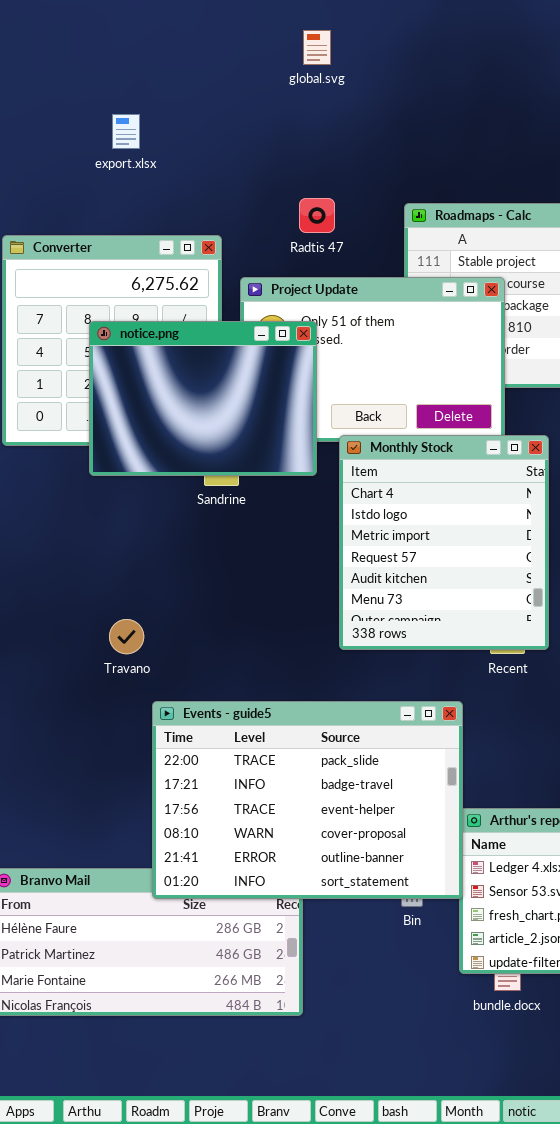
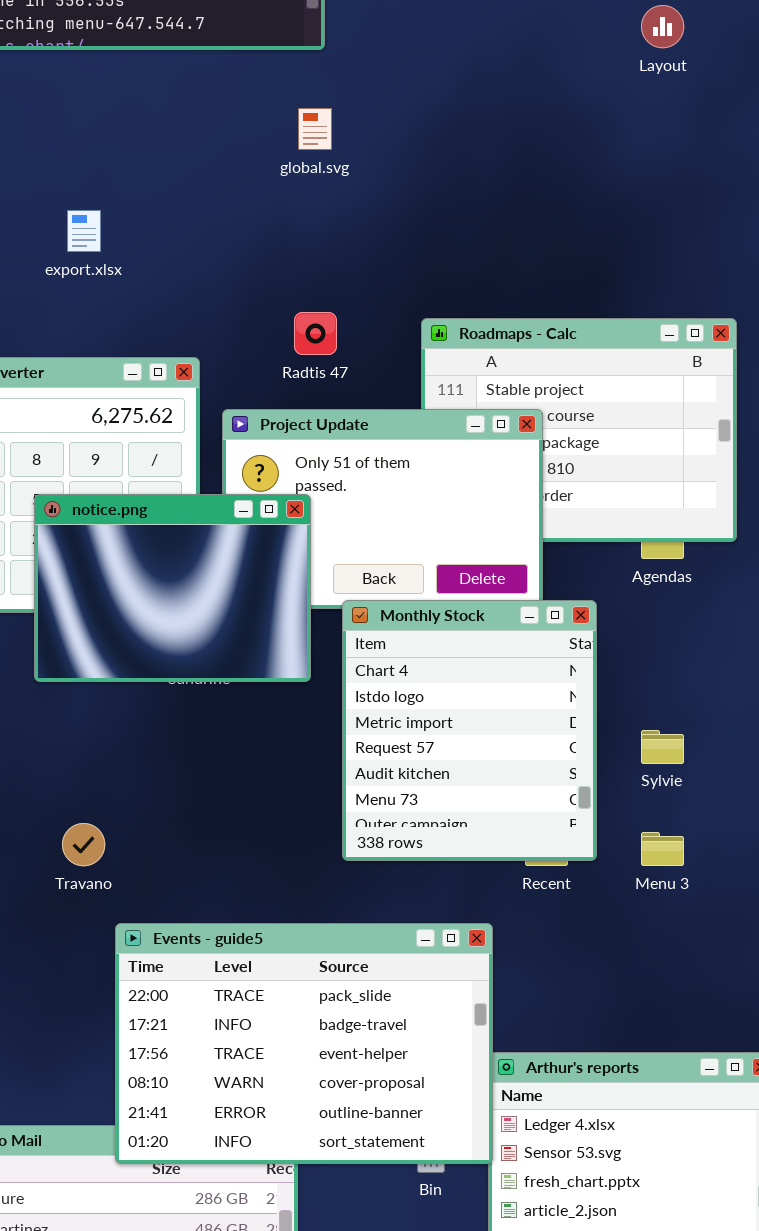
notice.png: [89,321,317,476] -> [34,494,311,682], moved

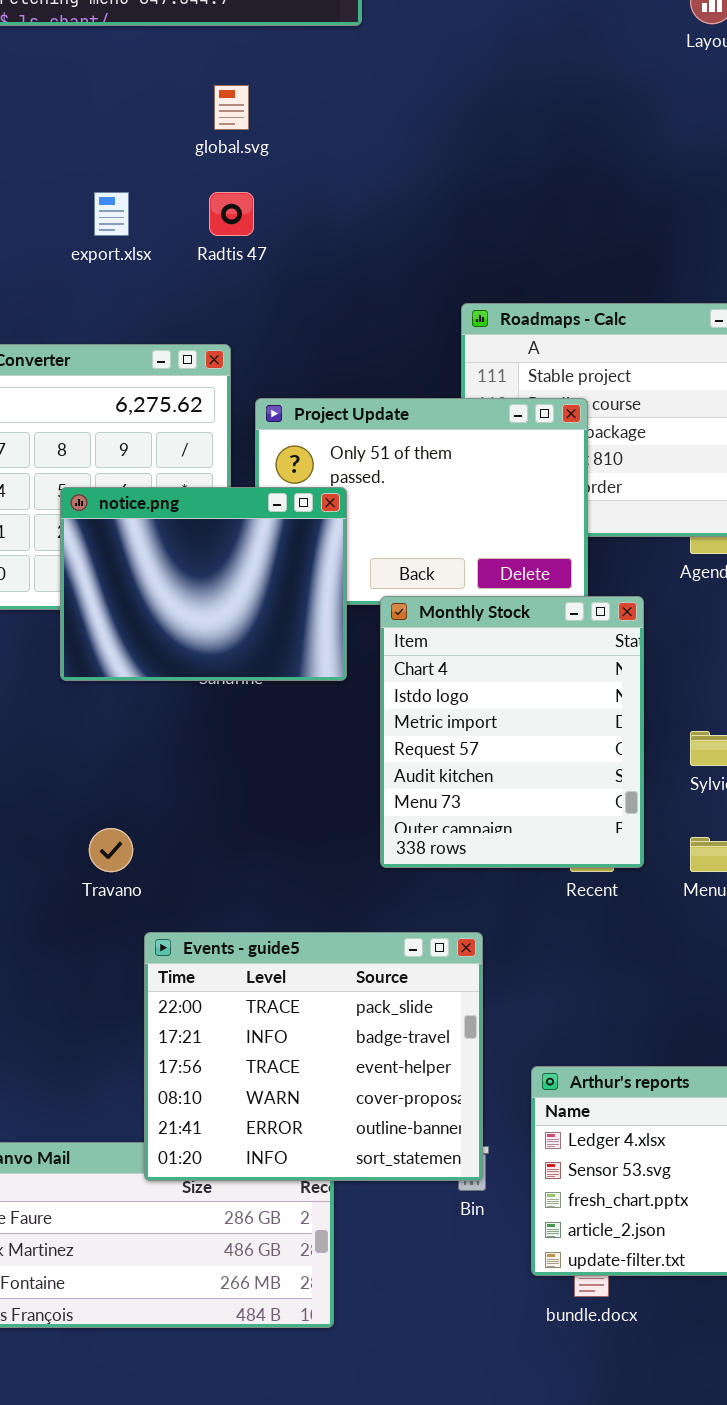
global.svg: [298,108,332,150] -> [214,85,249,130], moved
Radtis 47: [294,312,337,355] -> [209,192,254,236], moved
Events - guide5: [115,923,493,1164] -> [144,932,483,1181], resized

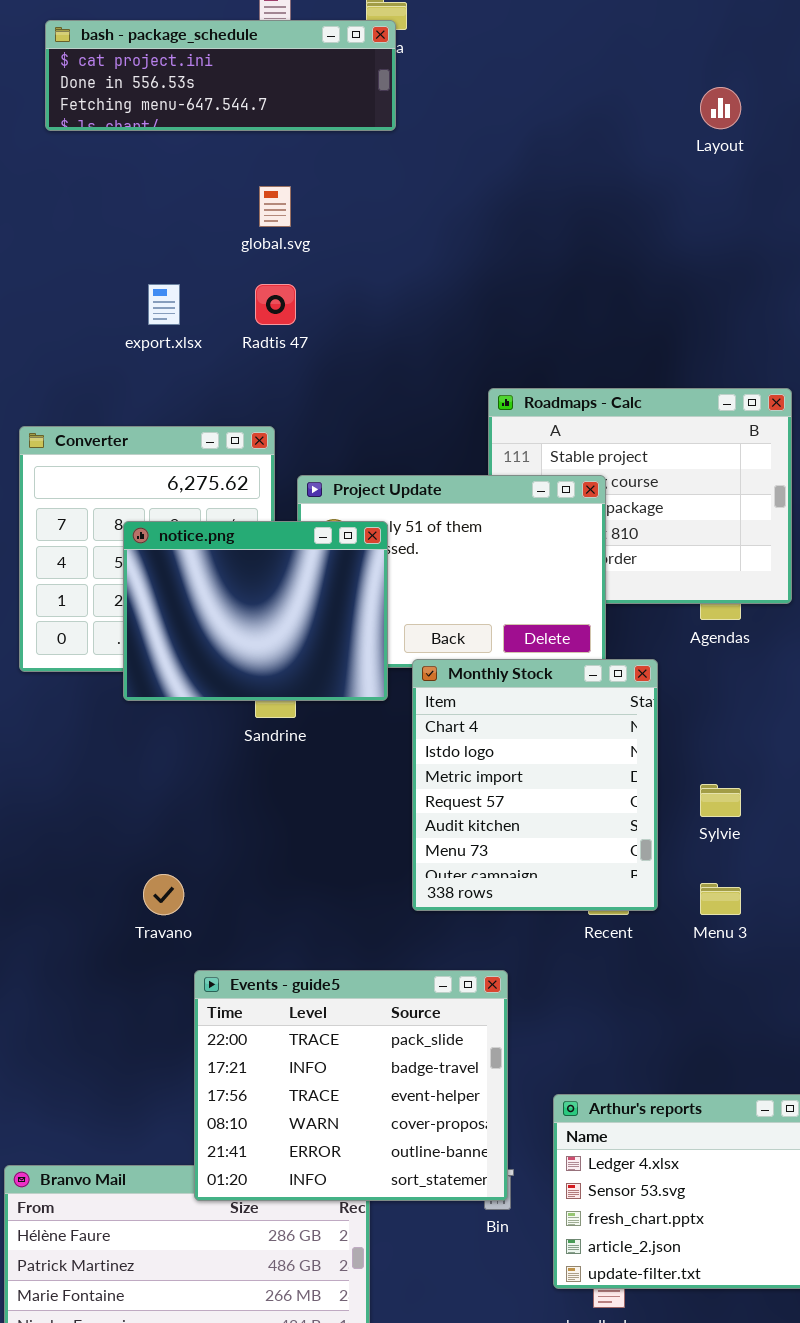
notice.png: [60,487,347,681] -> [123,521,388,701], moved

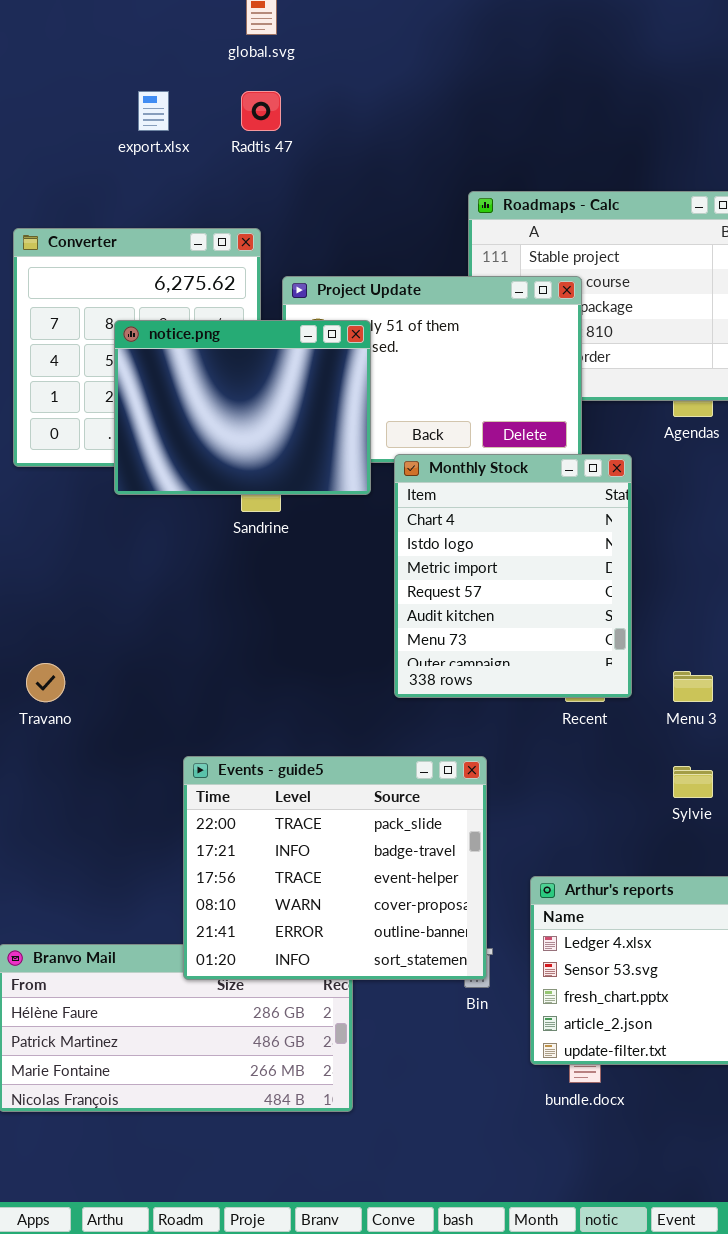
Sylvie: [700,784,741,817] -> [673,766,713,798], moved
Travano: [143,874,184,915] -> [26,663,65,702], moved

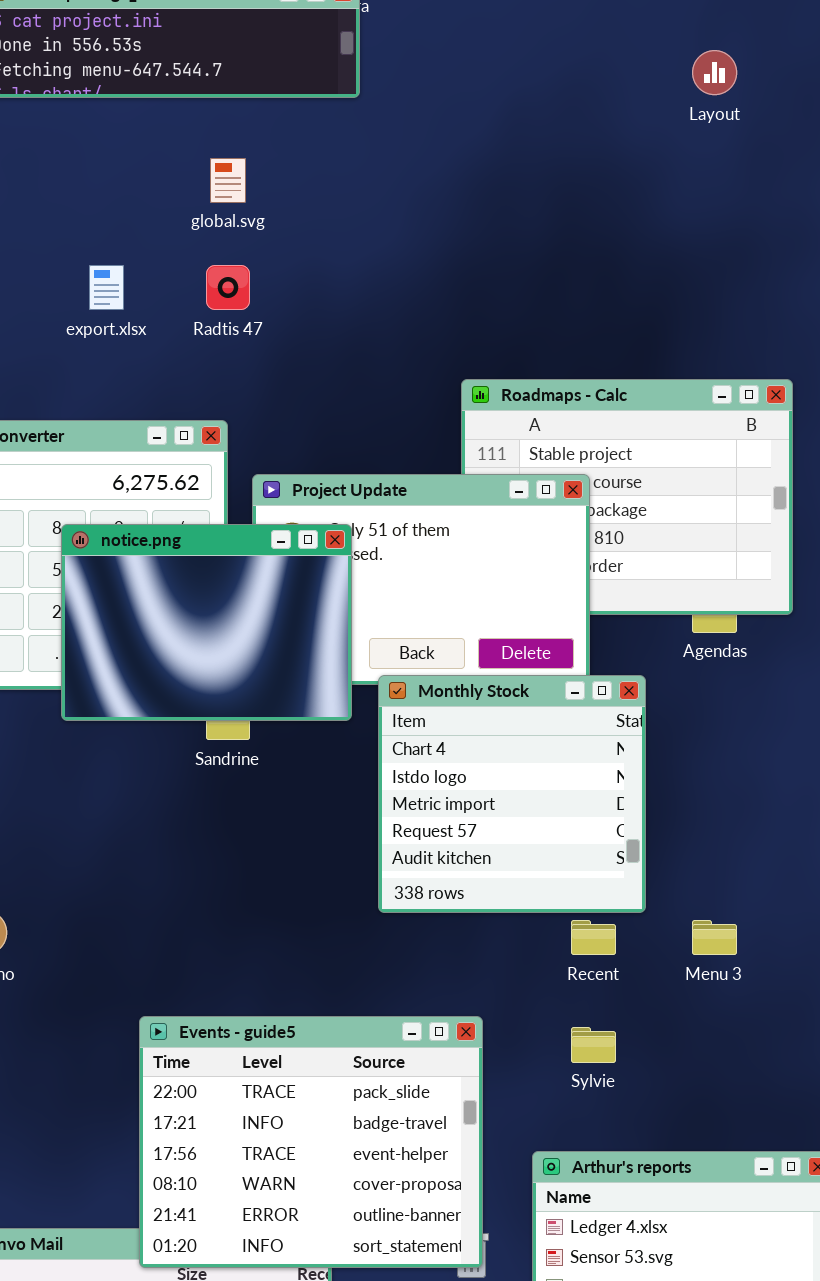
Monthly Stock: [394,454,632,698] -> [378,675,646,913], resized
Sylvie: [673,766,713,798] -> [571,1027,616,1063], moved

